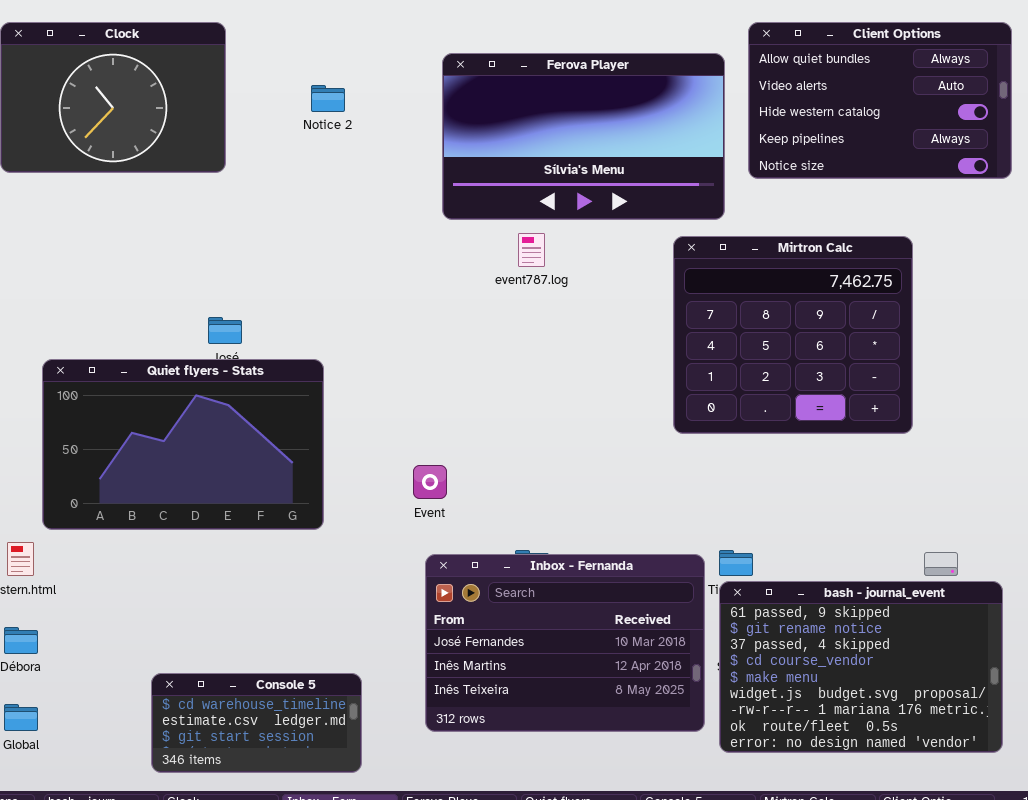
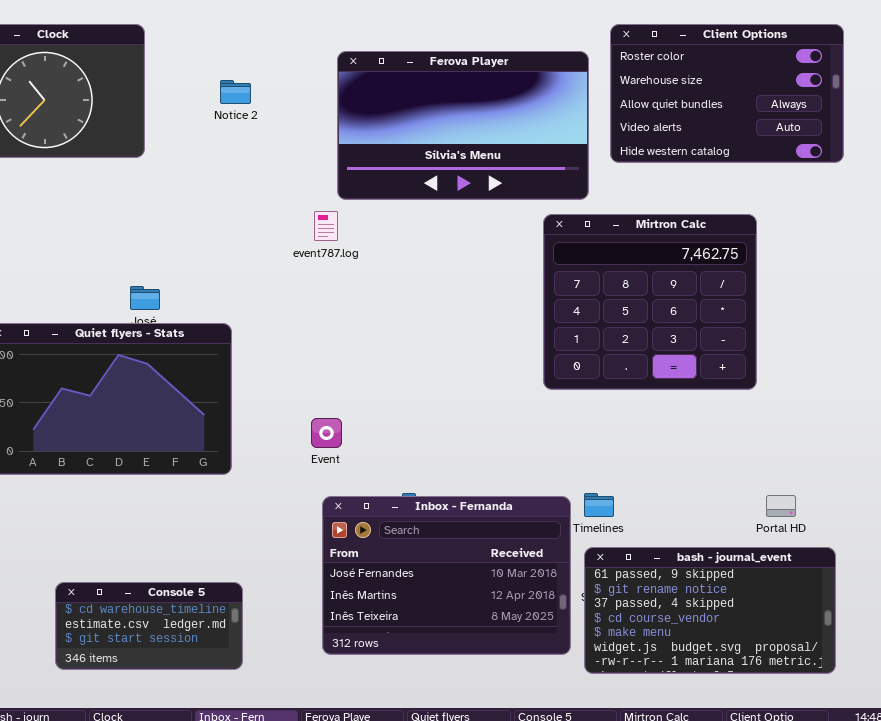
Client Options: [748,22,1012,179] -> [610,24,844,163], scrolled up 2 rows
event787.log: [518,233,545,267] -> [314,211,338,241], moved
bash - journal_event: [719,581,1003,753] -> [584,547,836,674], resized
Console 5: [151,673,362,773] -> [55,582,243,670], moved

